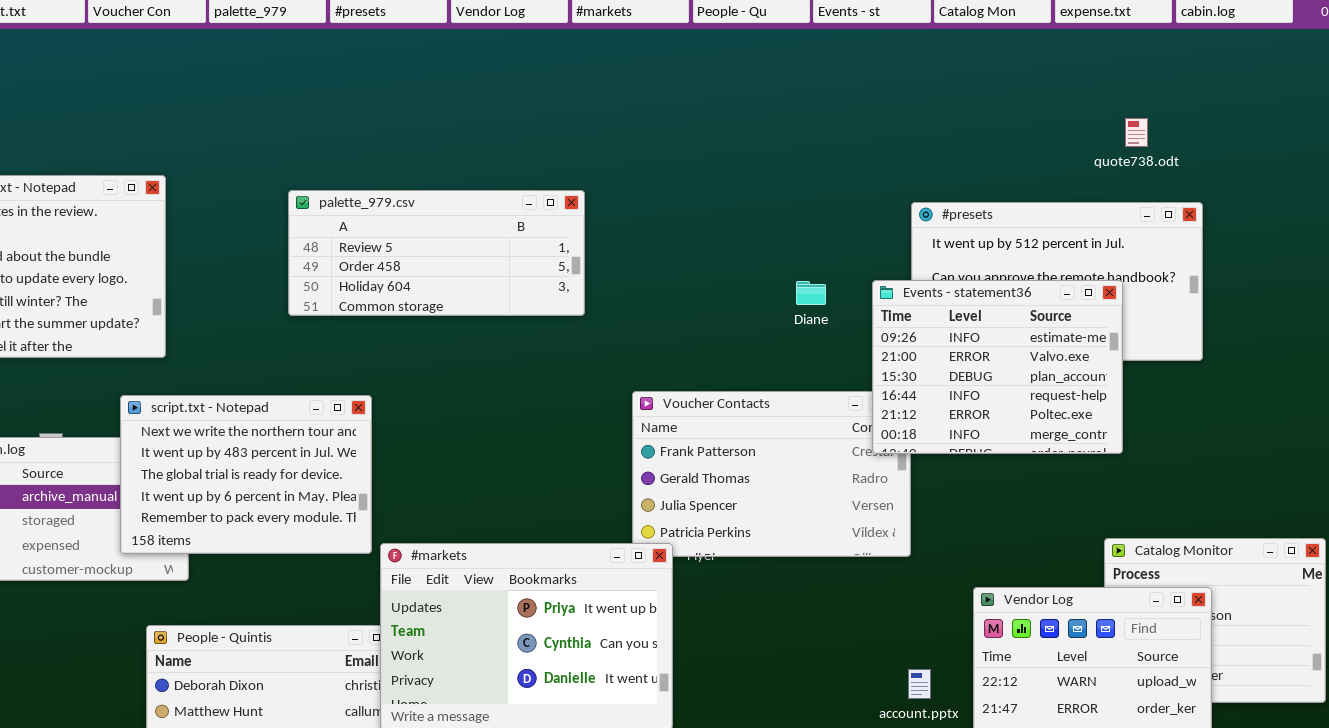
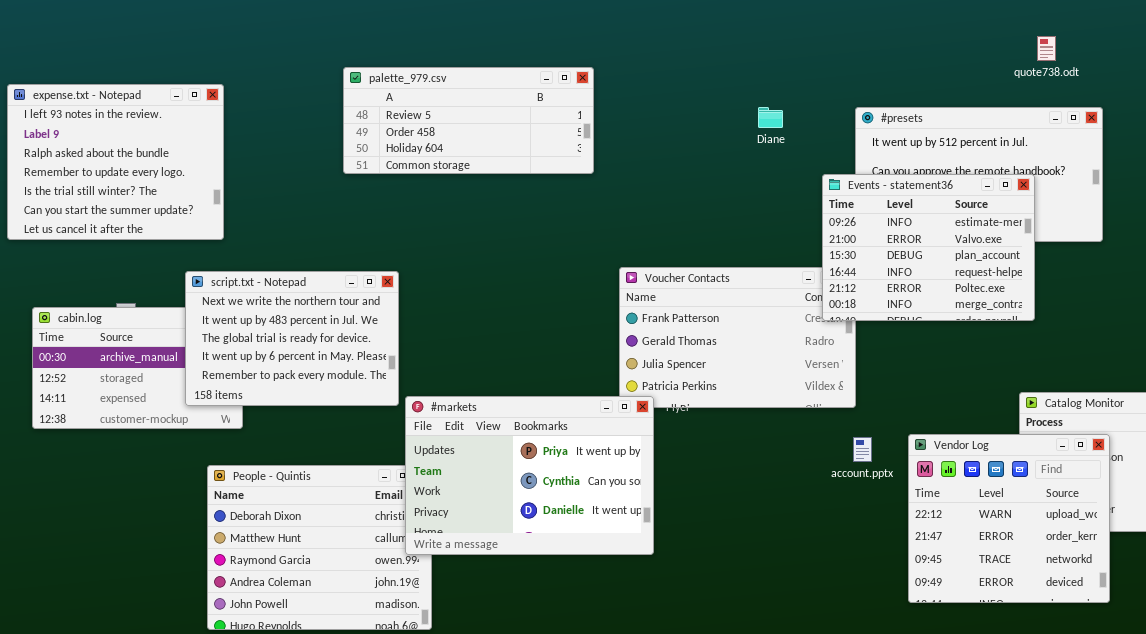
palette_979.csv: [288,190,585,316] -> [343,67,594,174], moved
Diane: [796,281,826,305] -> [758,107,783,128], moved
account.pptx: [908,669,931,699] -> [853,437,872,462], moved

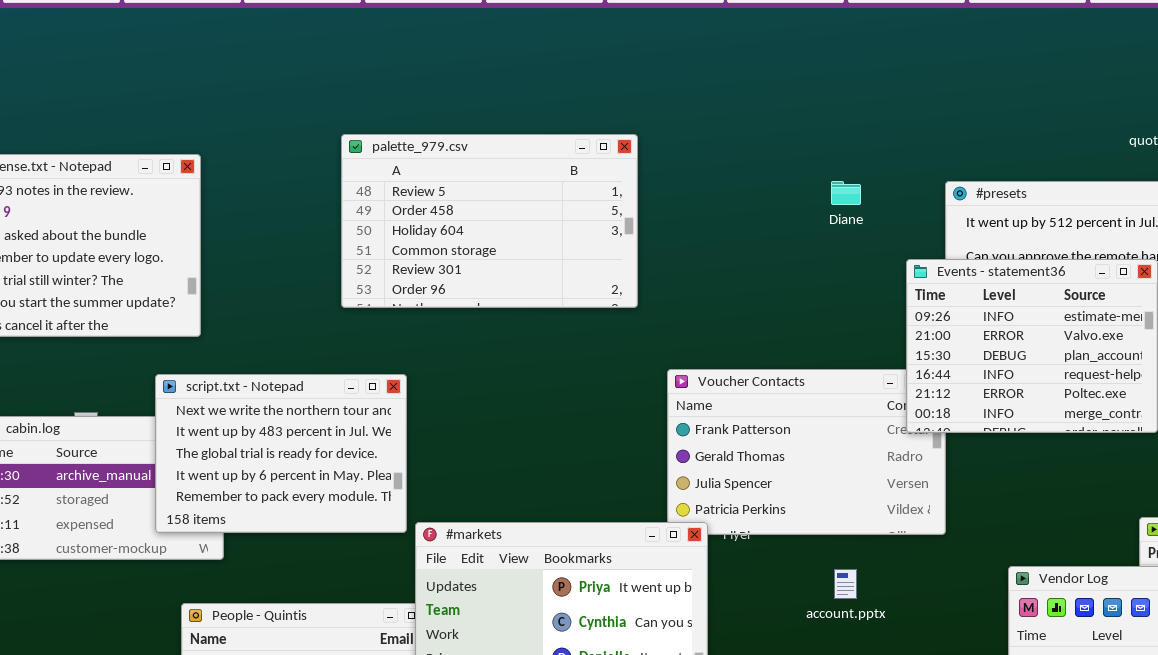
palette_979.csv: [343,67,594,174] -> [341,134,638,308], resized
account.pptx: [853,437,872,462] -> [834,569,857,599], moved

